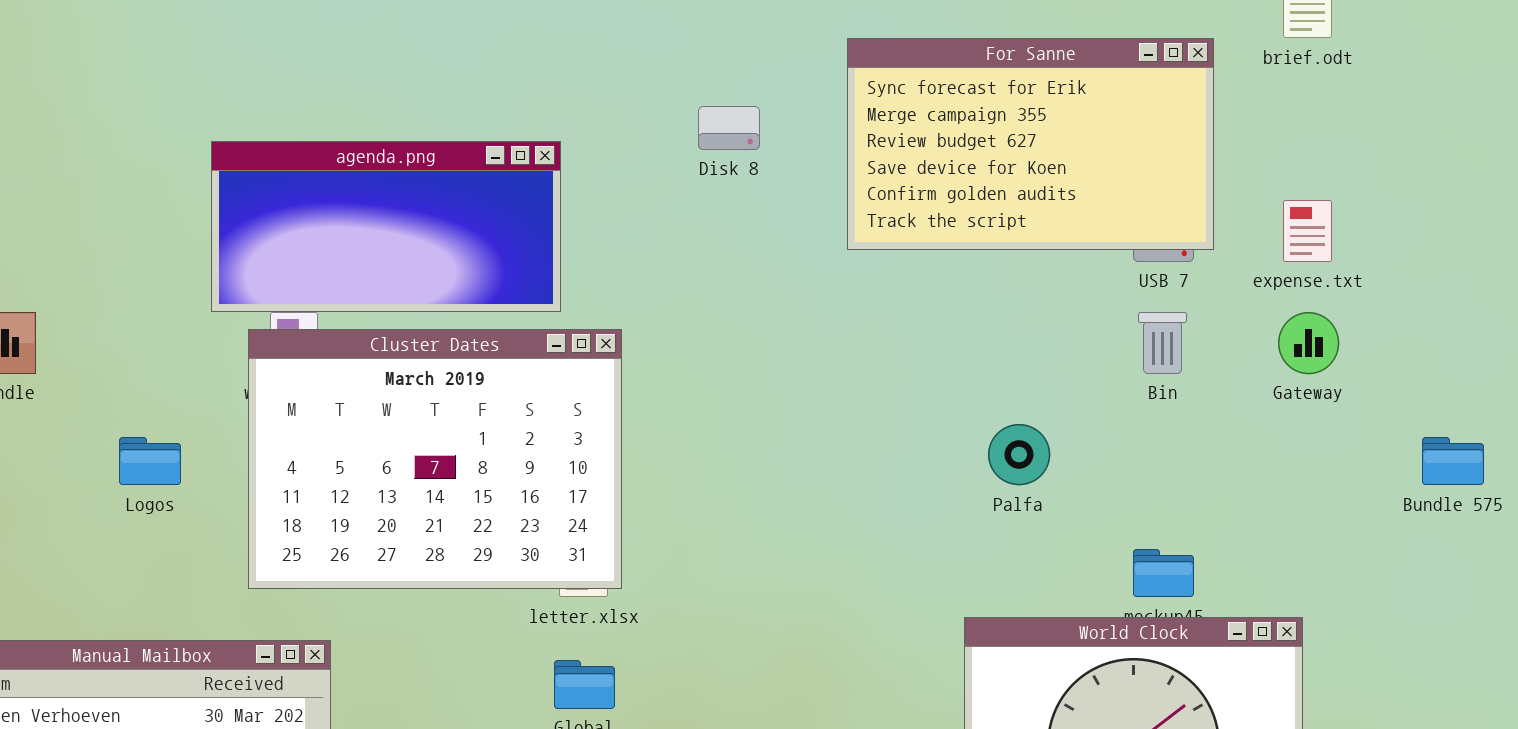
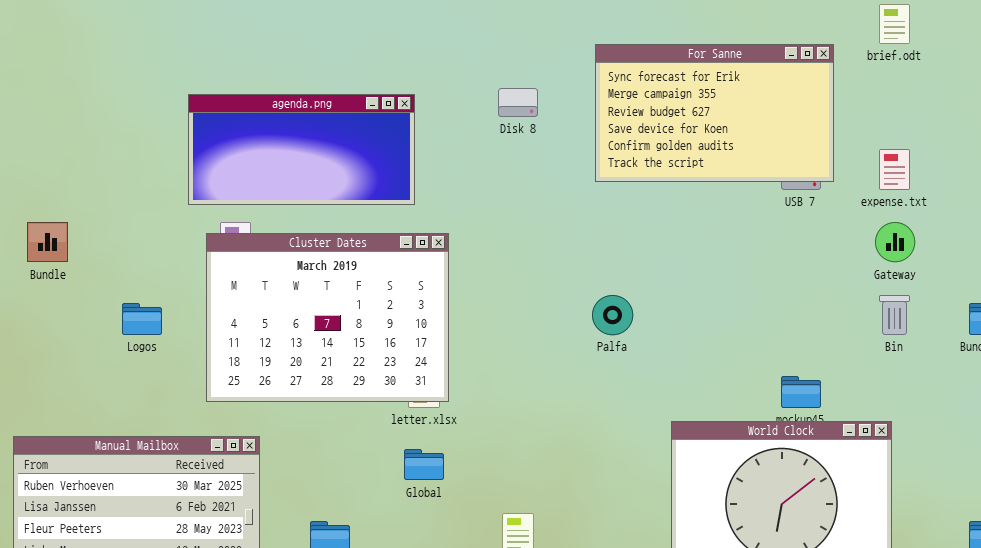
agenda.png: [211,141,561,312] -> [188,94,415,205], moved
Bin: [1138,312,1187,374] -> [879,295,910,335], moved
Palfa: [988,424,1050,485] -> [592,295,633,335], moved

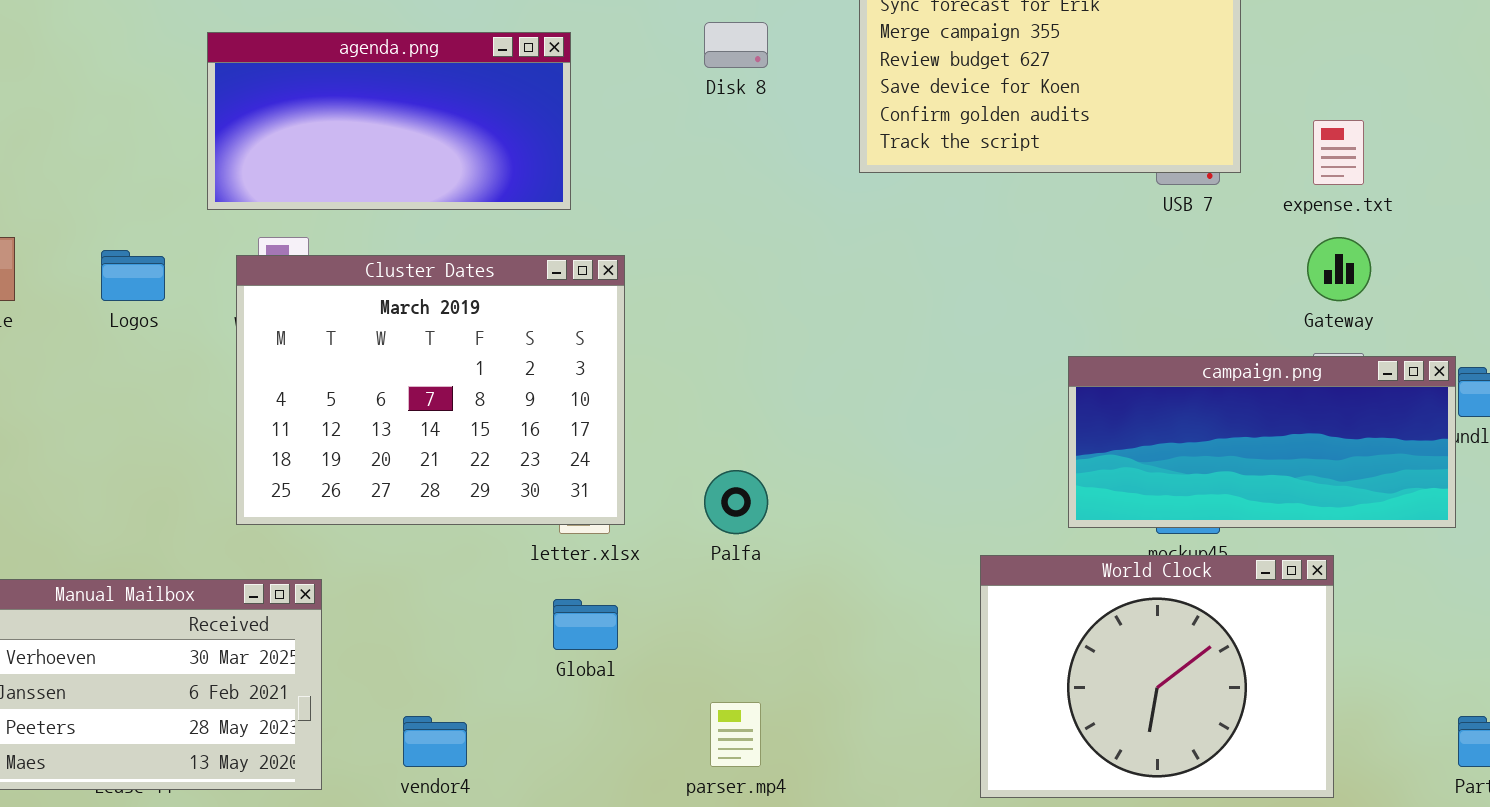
Palfa: [592,295,633,335] -> [704,470,768,534], moved
campaign.png: none -> [1068,356,1456,528], opened
Logos: [122,303,162,335] -> [101,250,165,301], moved

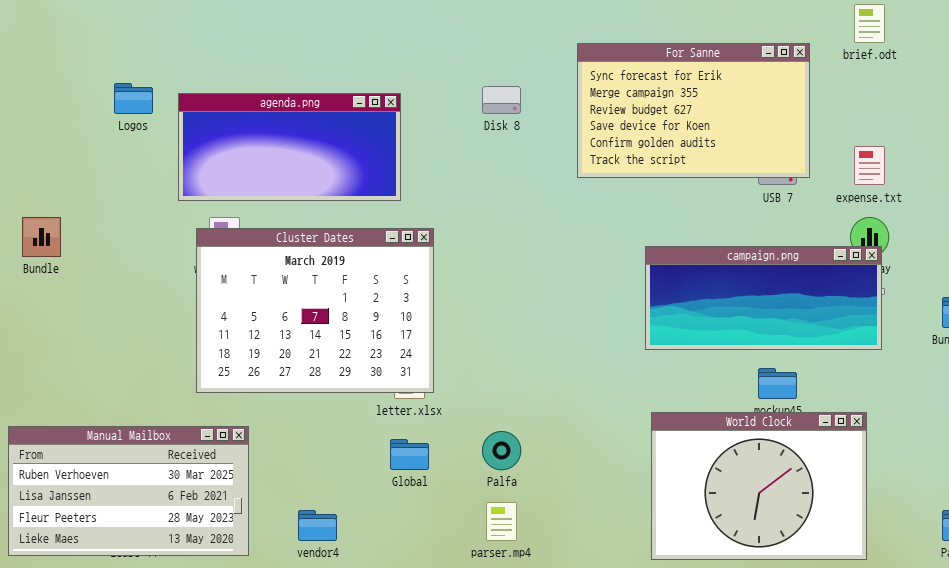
Logos: [101,250,165,301] -> [114,83,153,114], moved
campaign.png: [1068,356,1456,528] -> [645,246,882,350], moved
Palfa: [704,470,768,534] -> [482,431,521,470], moved

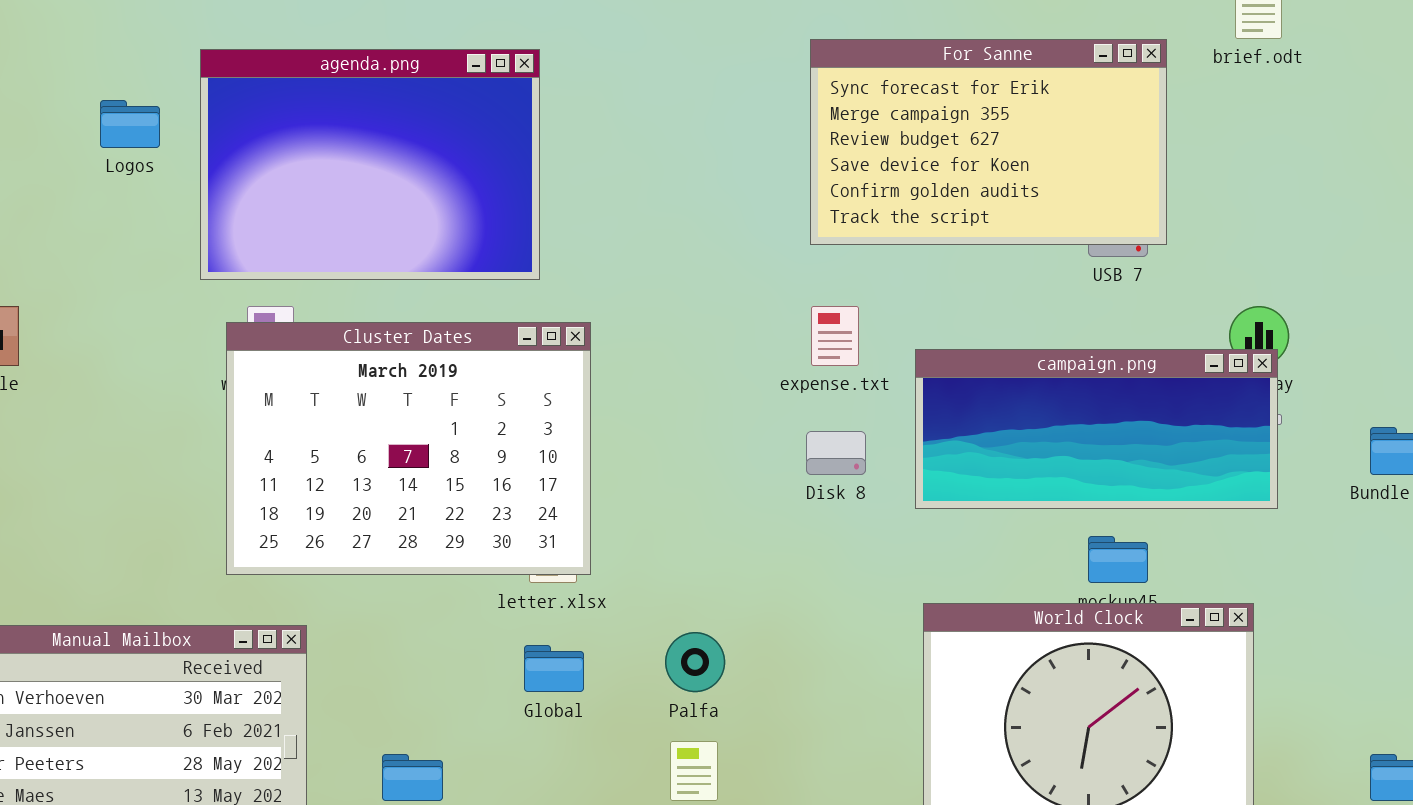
Disk 8: [482,86,521,114] -> [806,431,866,475], moved
agenda.png: [178,93,401,201] -> [200,49,540,280], resized
expense.txt: [854,146,885,185] -> [811,306,859,366], moved

